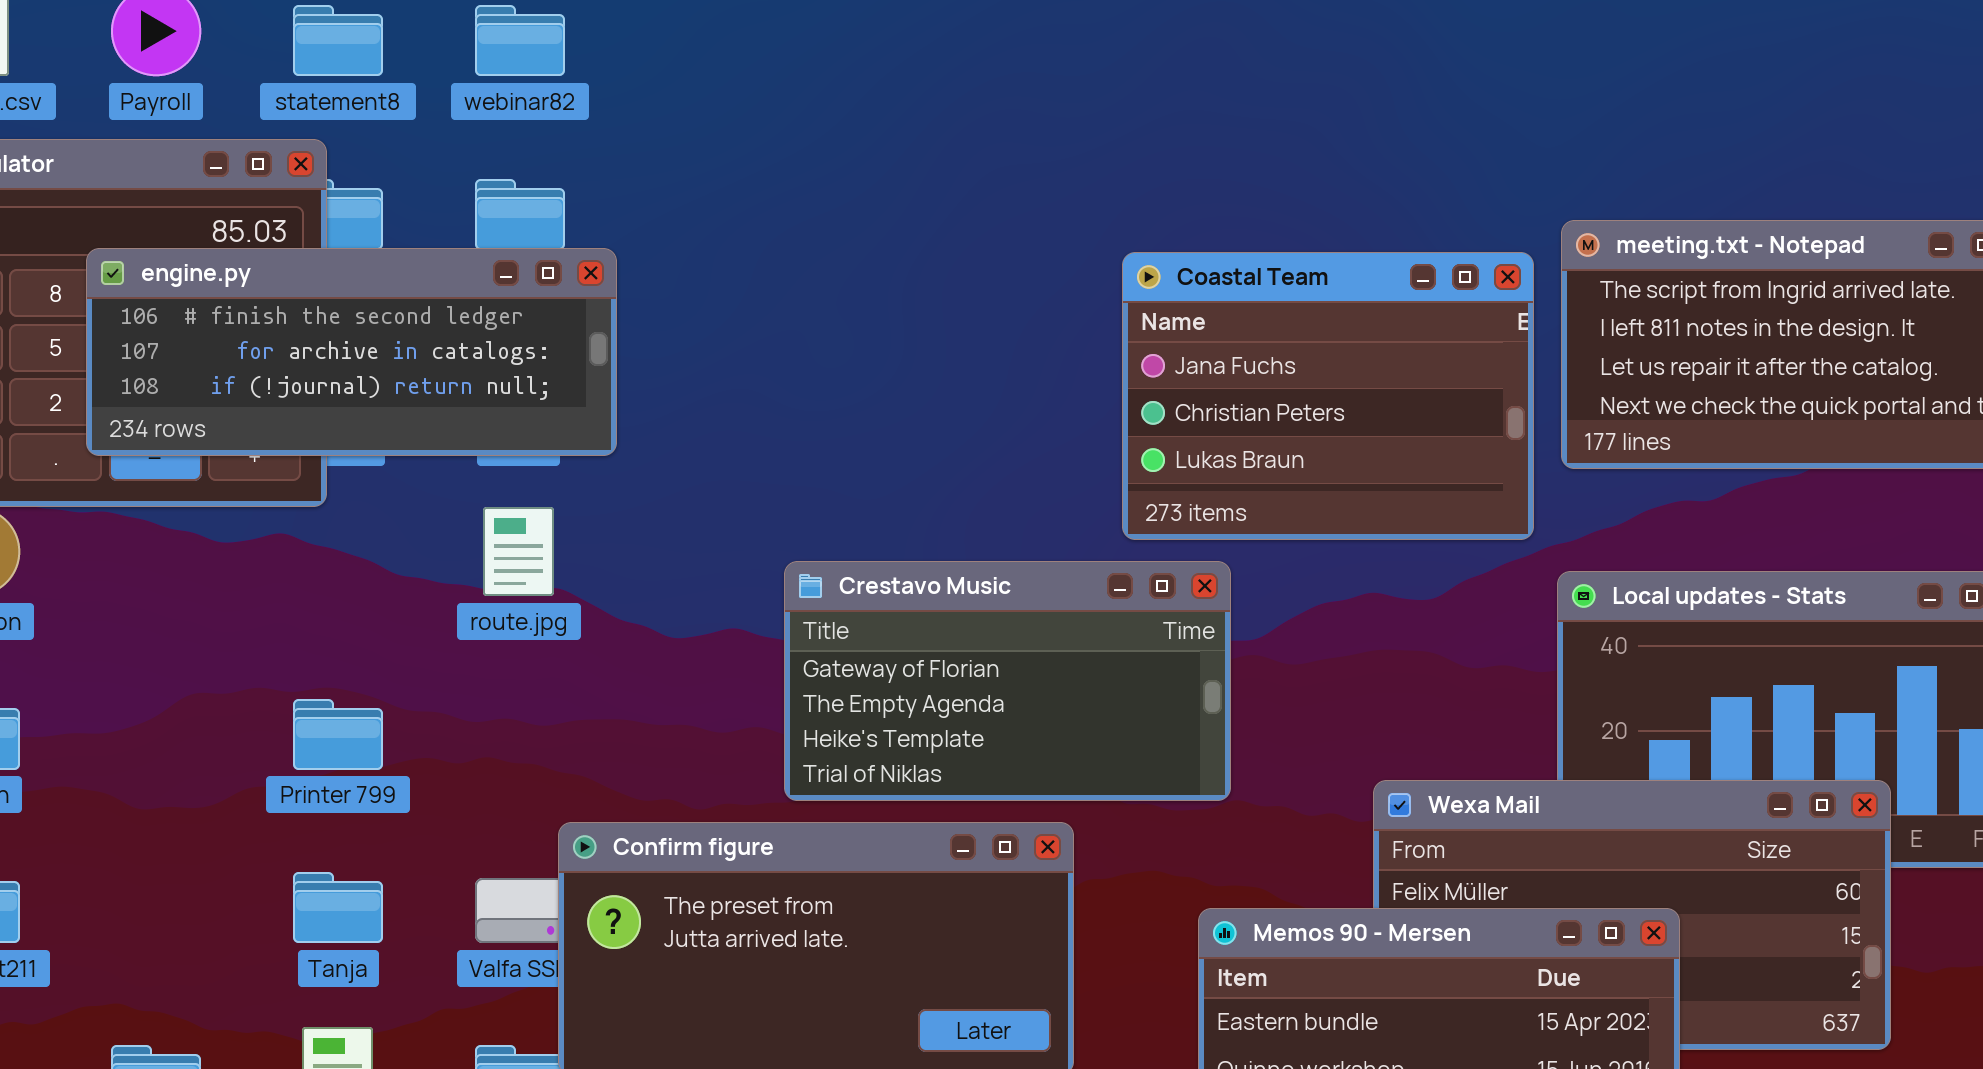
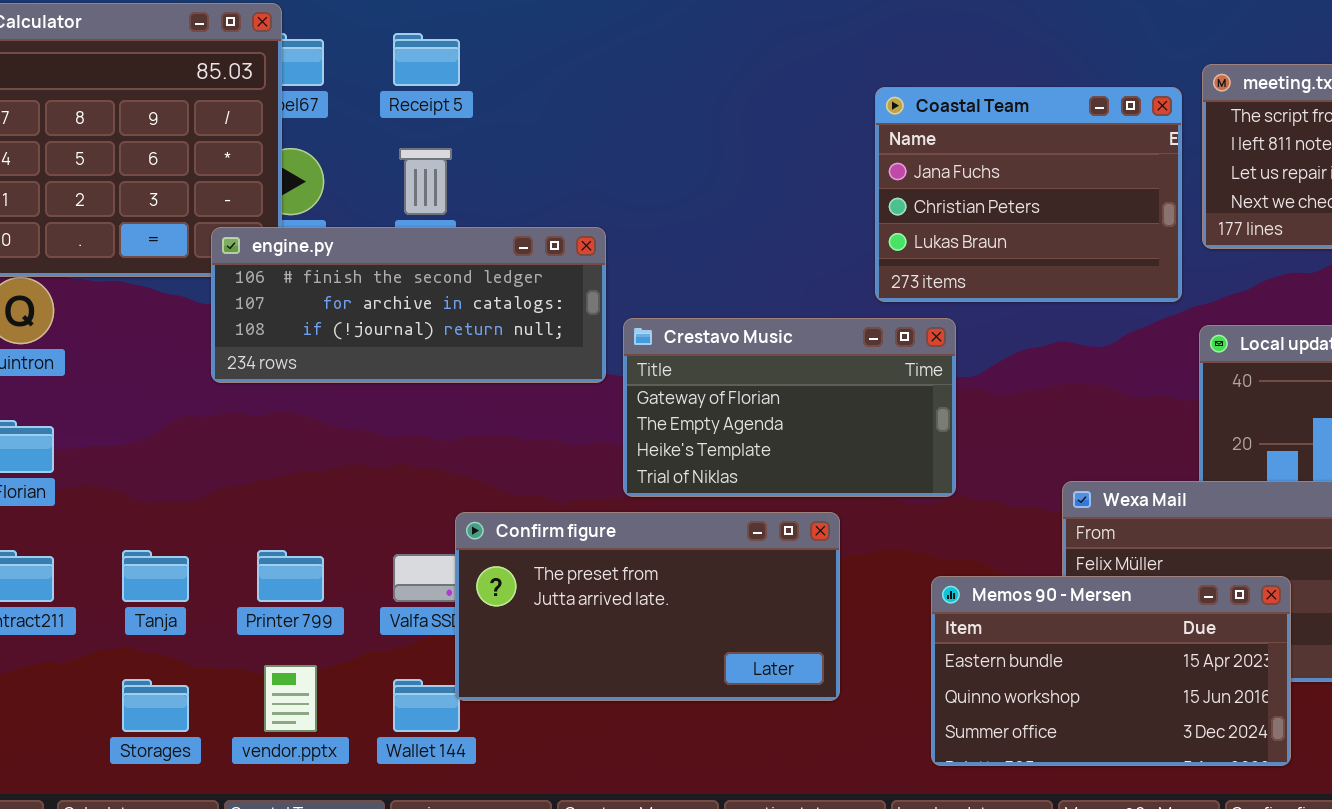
engine.py: [86,248,617,456] -> [211,227,606,383], moved
Printer 799: [293,699,383,770] -> [257,550,324,602], moved
Tanja: [293,872,383,943] -> [122,550,189,602], moved

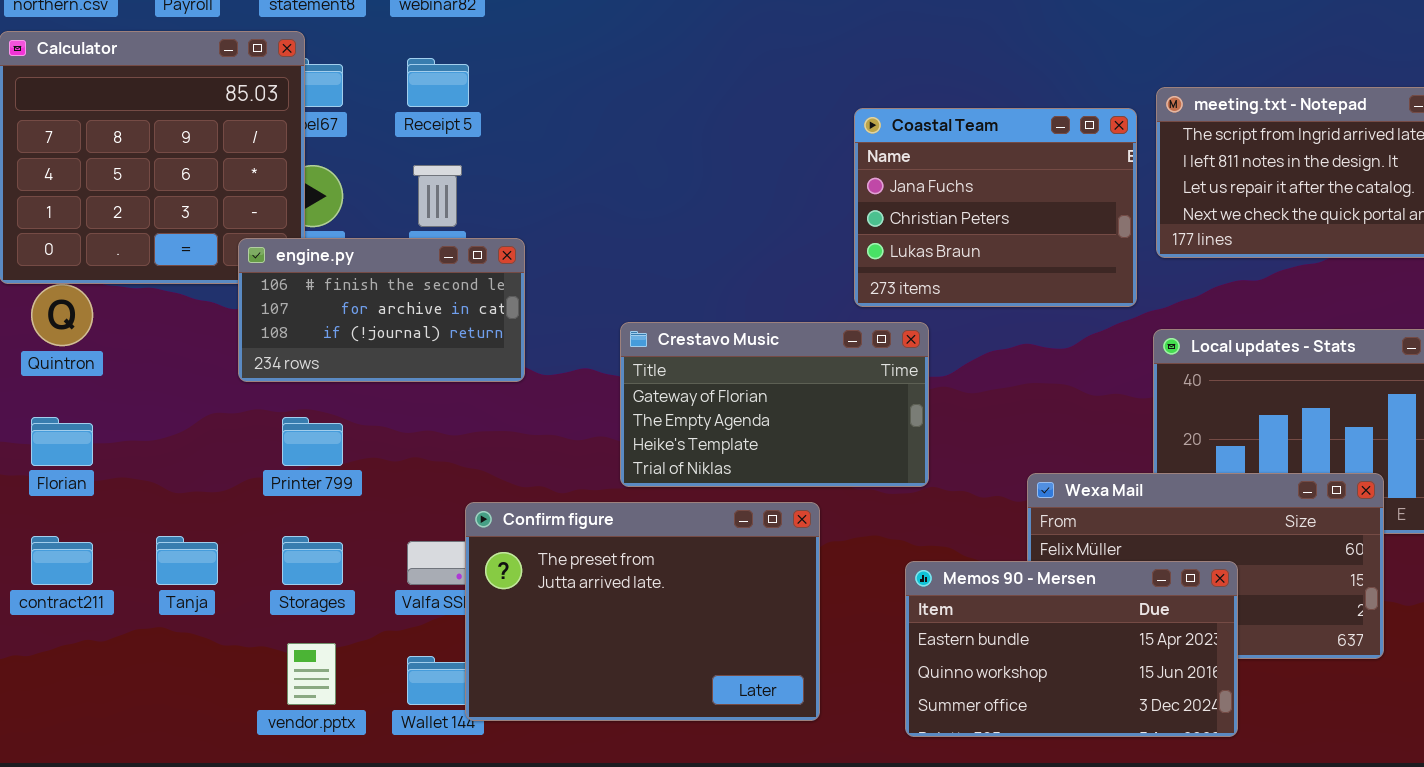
engine.py: [211,227,606,383] -> [238,238,525,382], resized
Confirm figure: [455,512,840,701] -> [465,502,820,721], resized
Printer 799: [257,550,324,602] -> [282,417,343,466], moved
Storages: [122,679,189,732] -> [282,536,343,585], moved

